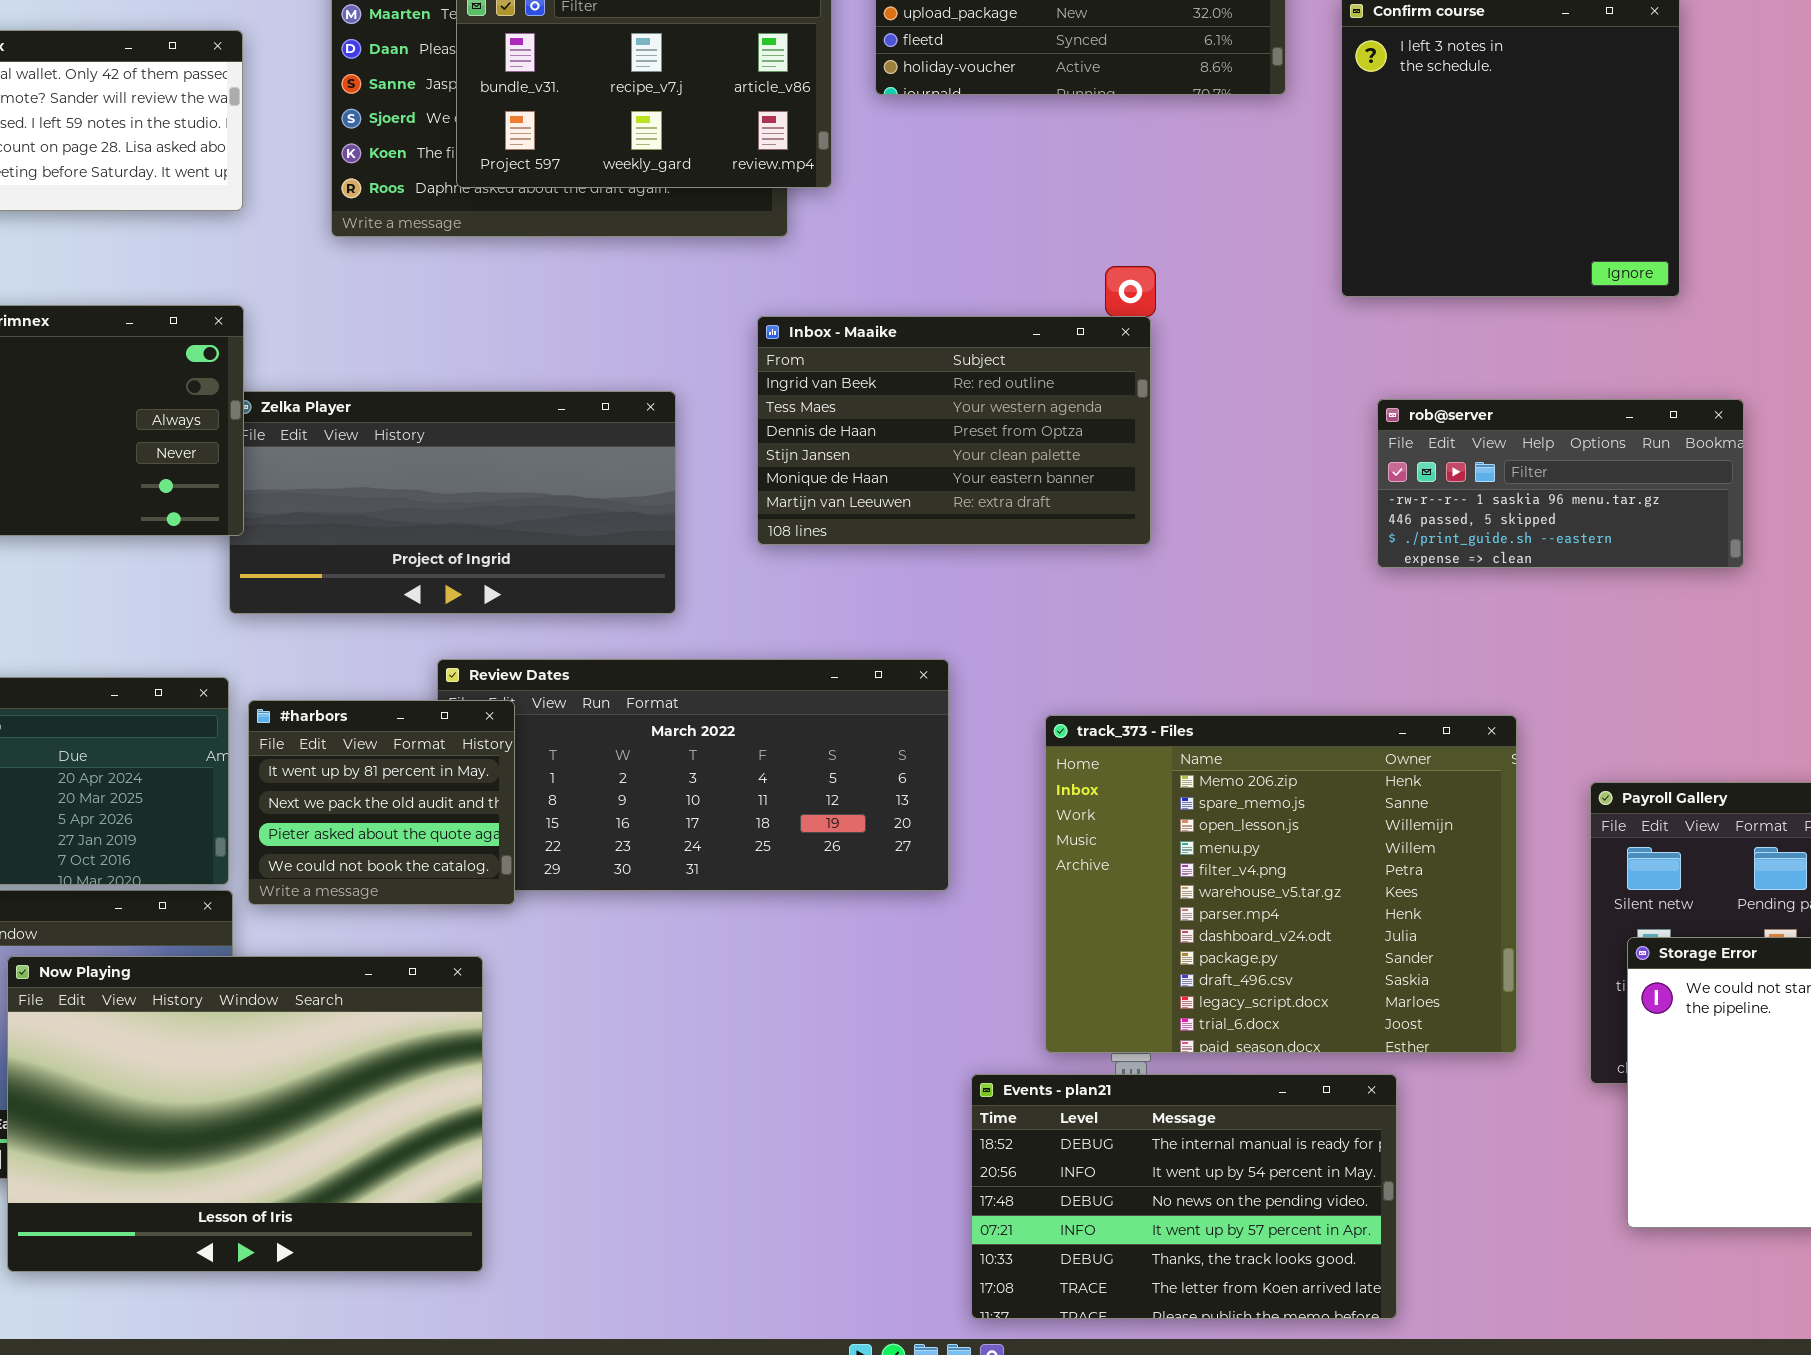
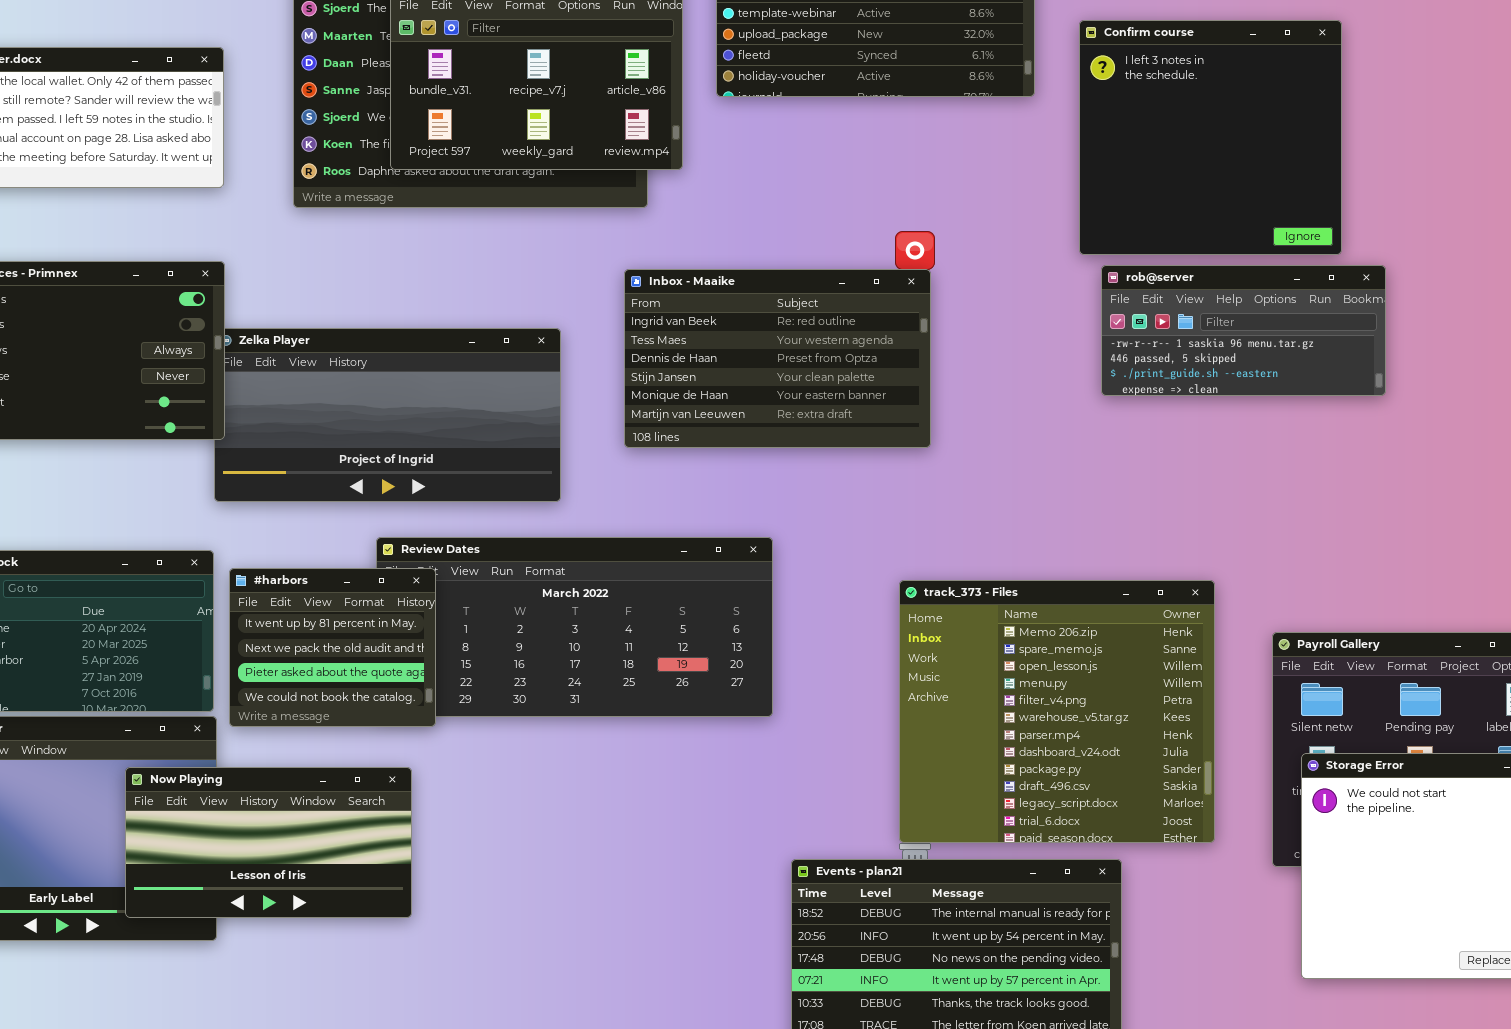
rob@server: [1377,399,1744,568] -> [1101,265,1386,396], moved
track_373 - Files: [1045,715,1517,1053] -> [899,580,1215,843], resized
Now Playing: [7,956,483,1272] -> [125,767,412,918], resized

